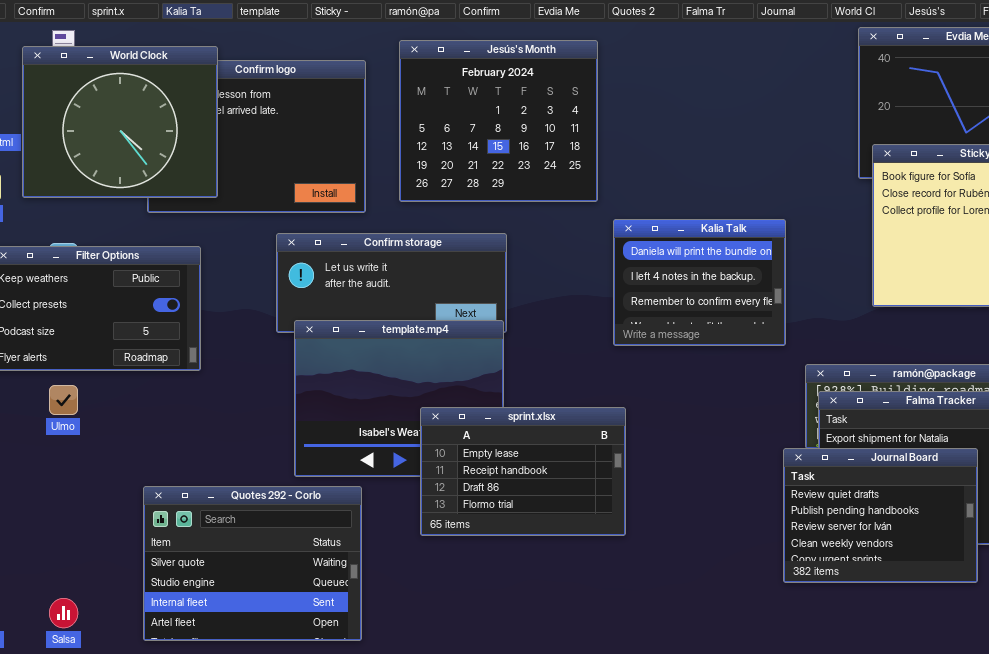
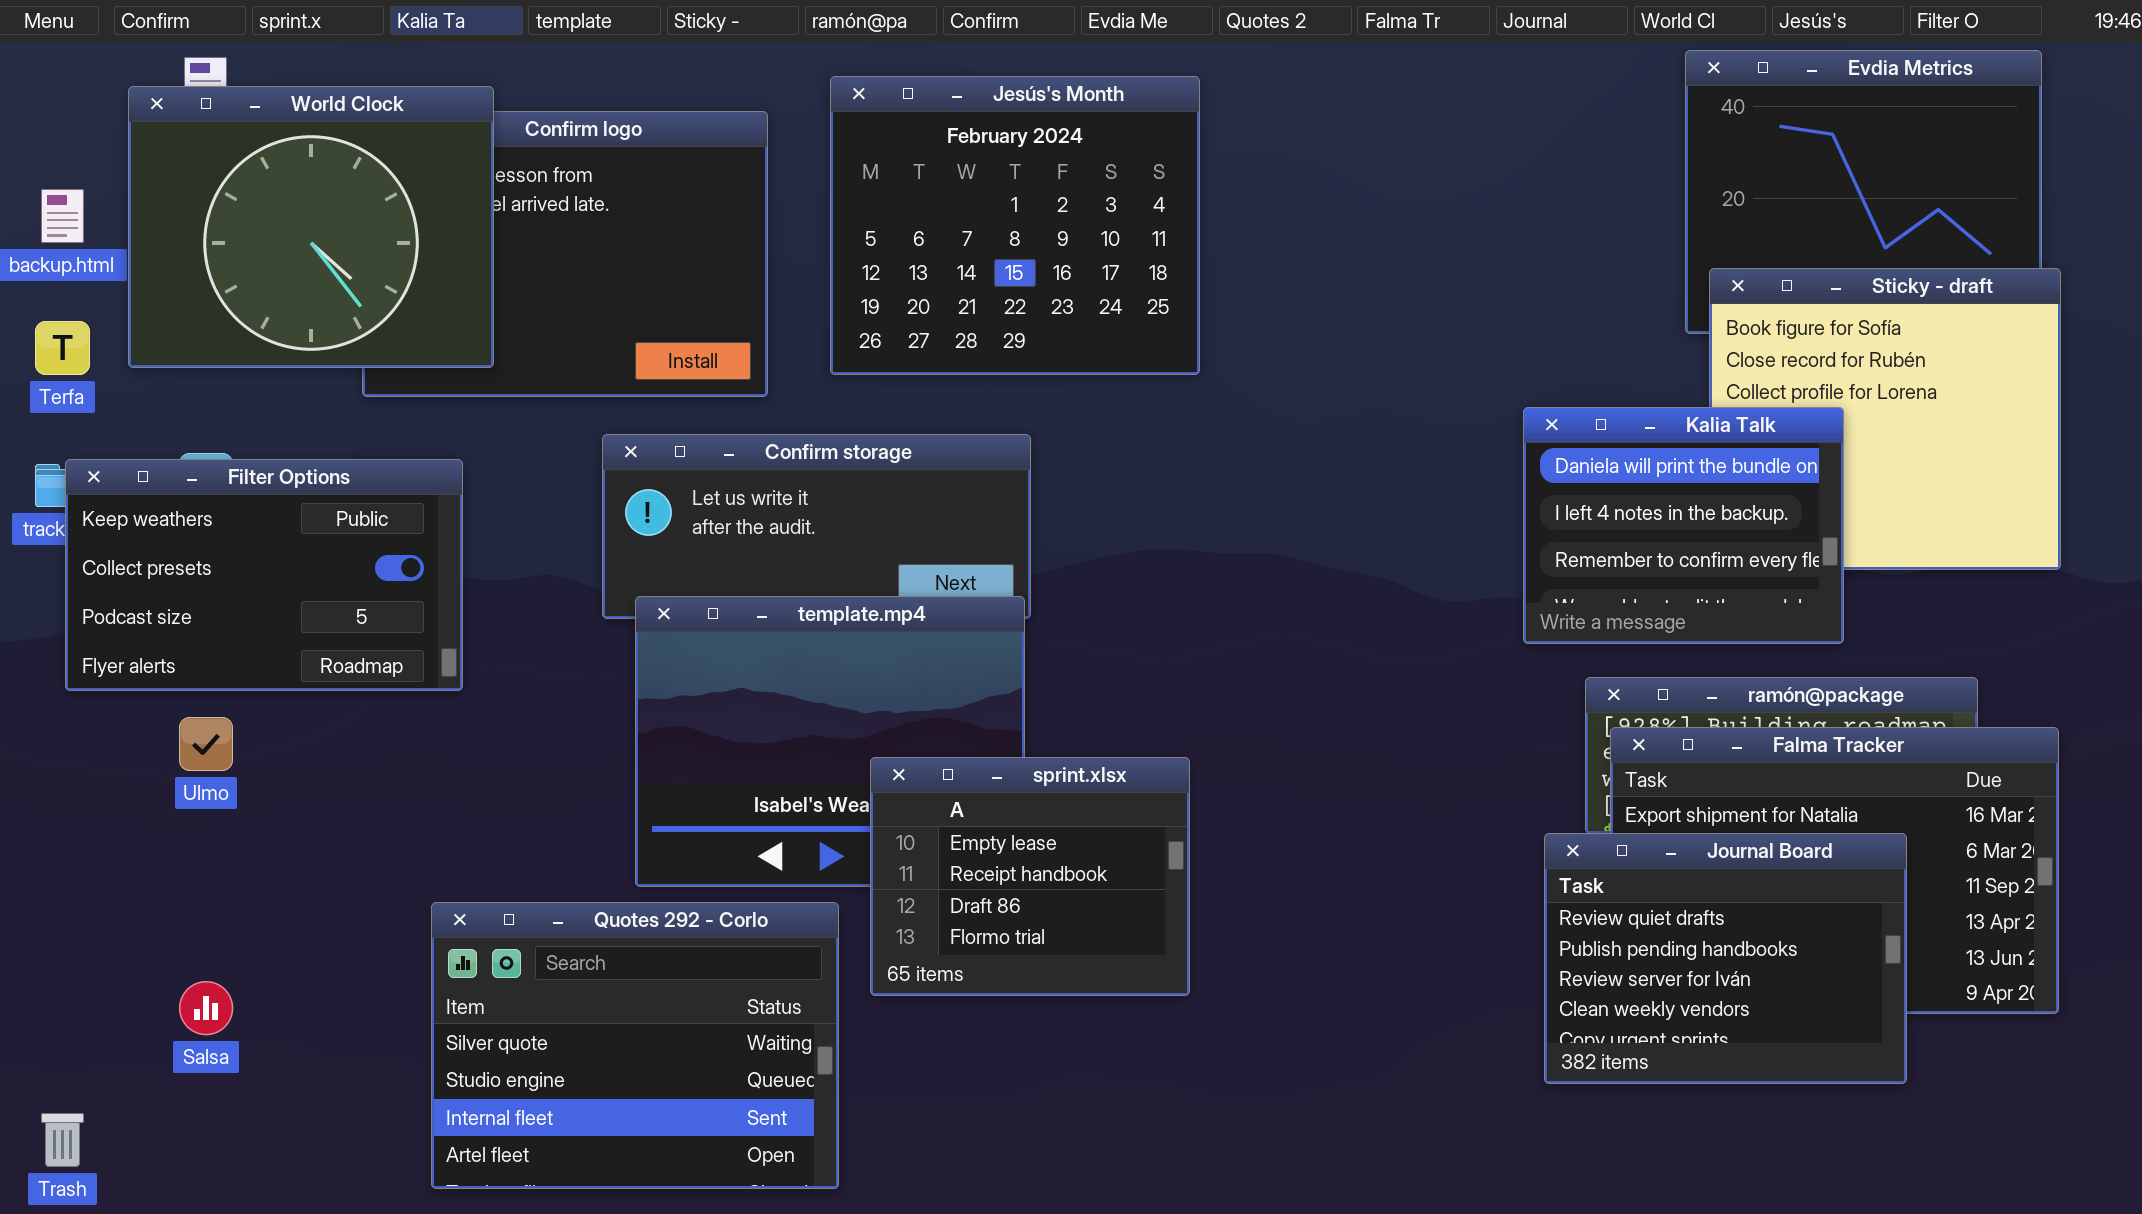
Kalia Talk: [613,219,786,346] -> [1523,407,1844,644], moved
sprint.xlsx: [420,407,626,536] -> [870,757,1190,996], resized
Quotes 292 - Corlo: [143,486,362,641] -> [431,902,839,1189], moved
Salsa: [49,598,78,628] -> [179,981,233,1035], moved

